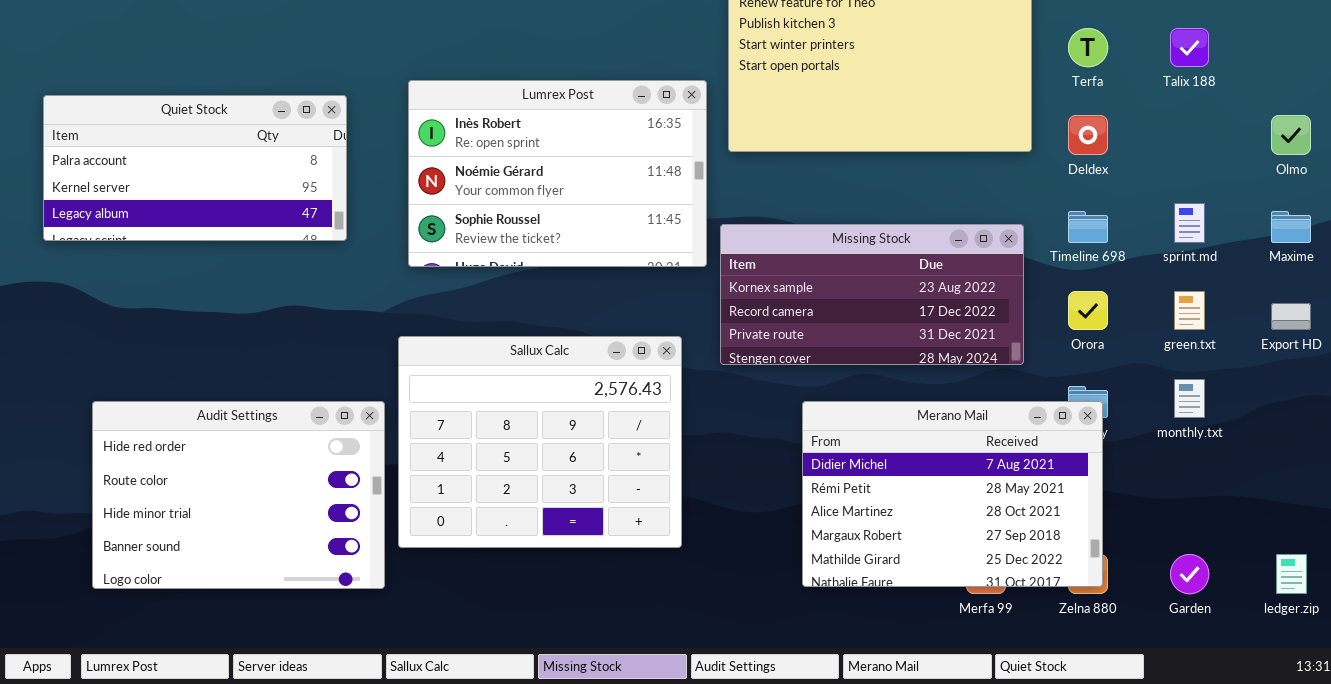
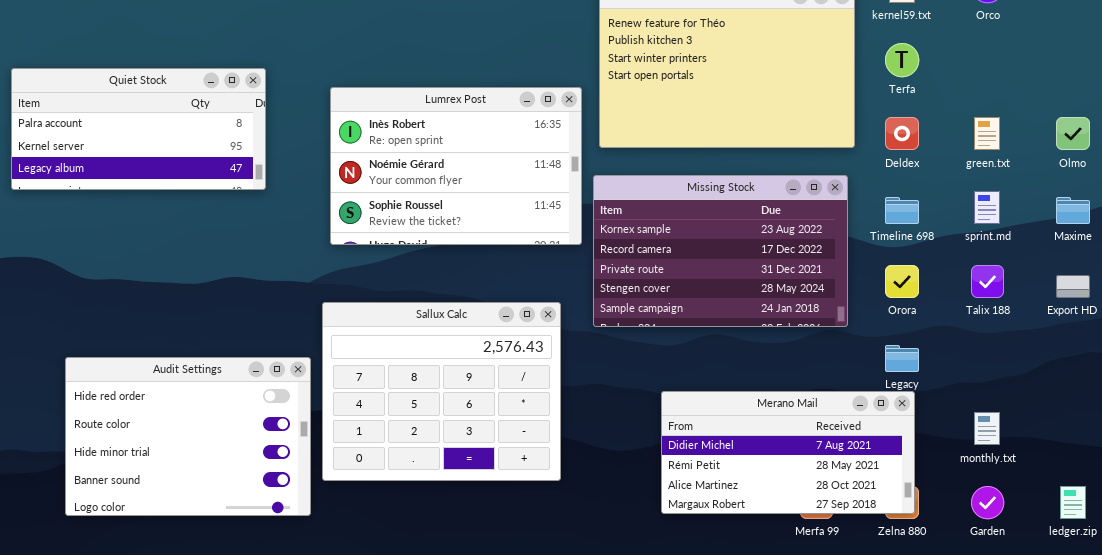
Talix 188: [1170,28,1209,67] -> [971,265,1004,298], moved
Quiet Stock: [43,95,347,241] -> [11,68,266,190], moved
Missing Stock: [720,224,1024,365] -> [593,175,848,327], resized
green.txt: [1174,291,1205,330] -> [974,117,1000,150], moved
monthly.txt: [1174,379,1205,418] -> [974,412,1000,445], moved
Merano Mail: [802,401,1103,587] -> [661,391,915,514], resized

